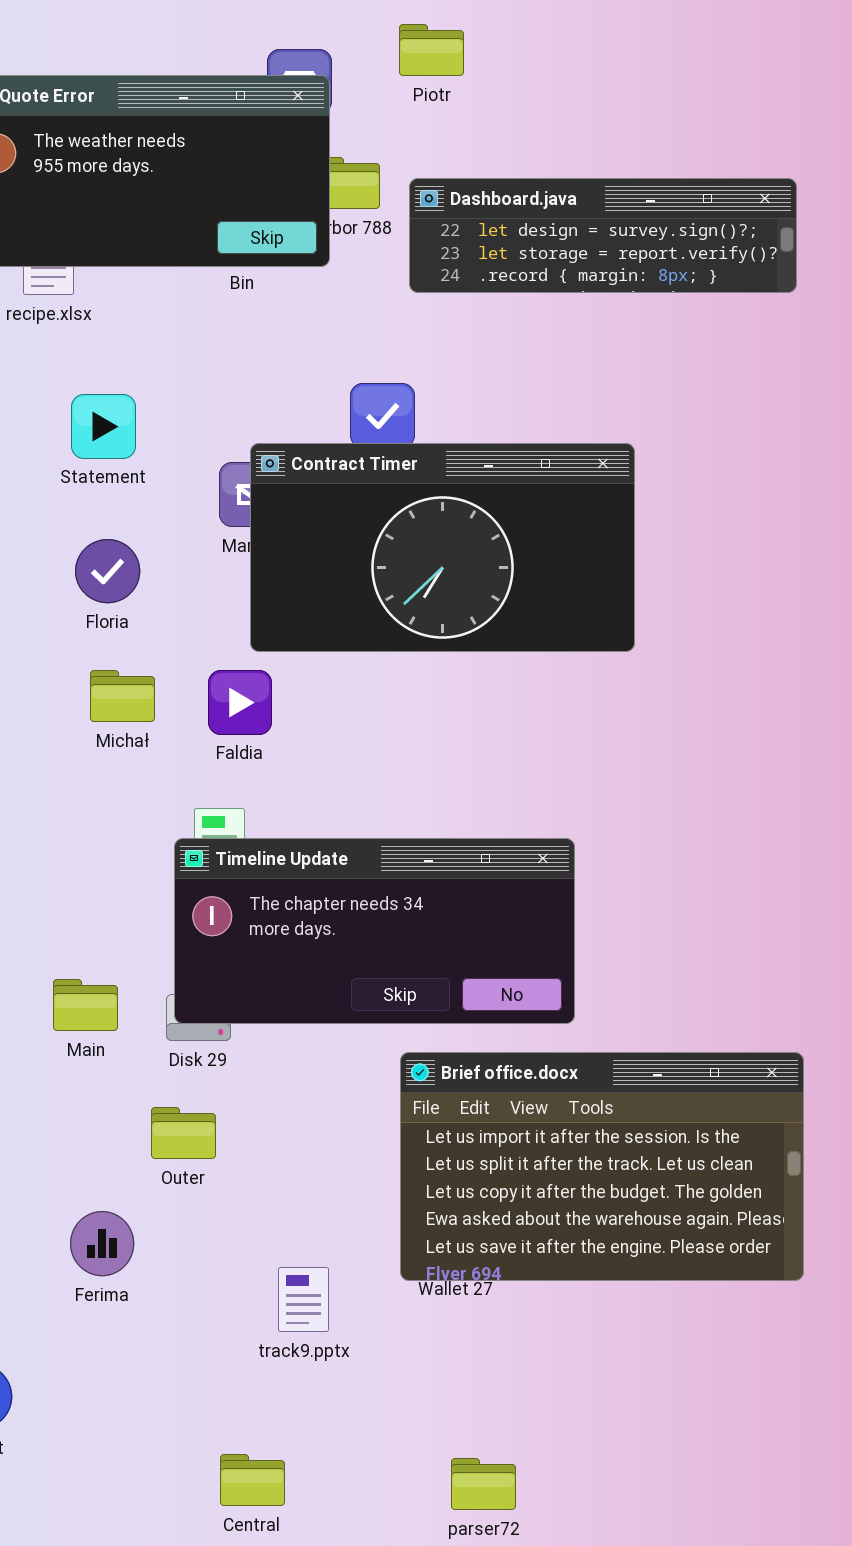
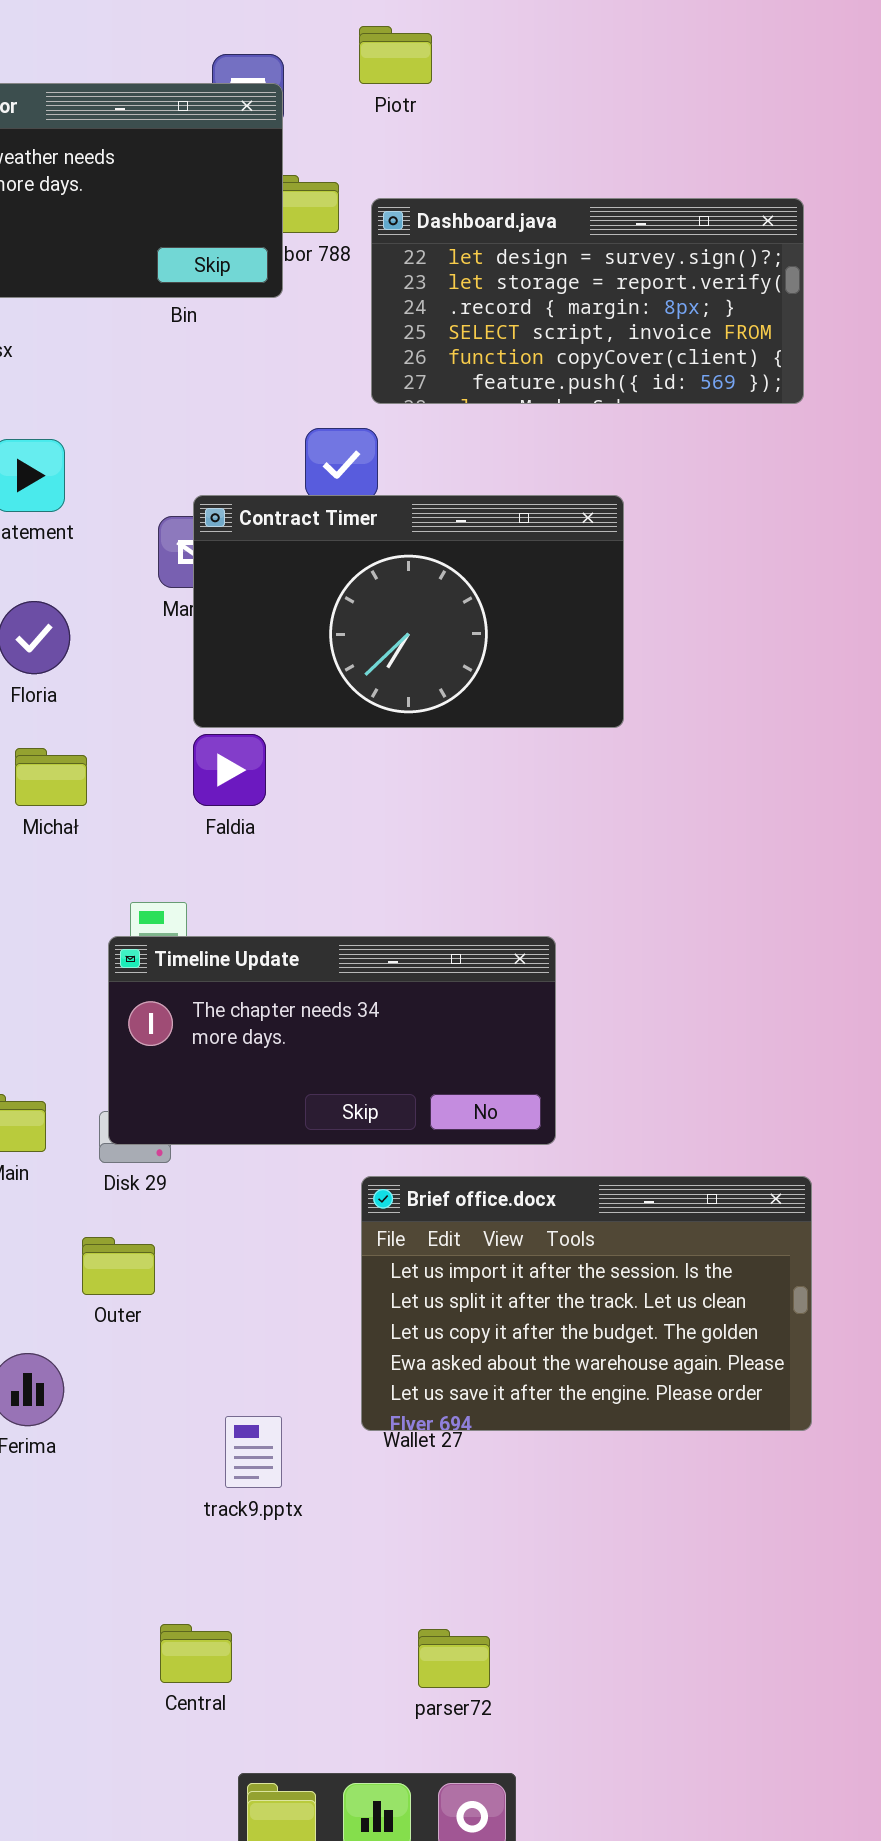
Dashboard.java: [409,178,797,293] -> [371,198,804,404], resized
Faldia: [208,670,272,735] -> [193,734,266,806], moved

